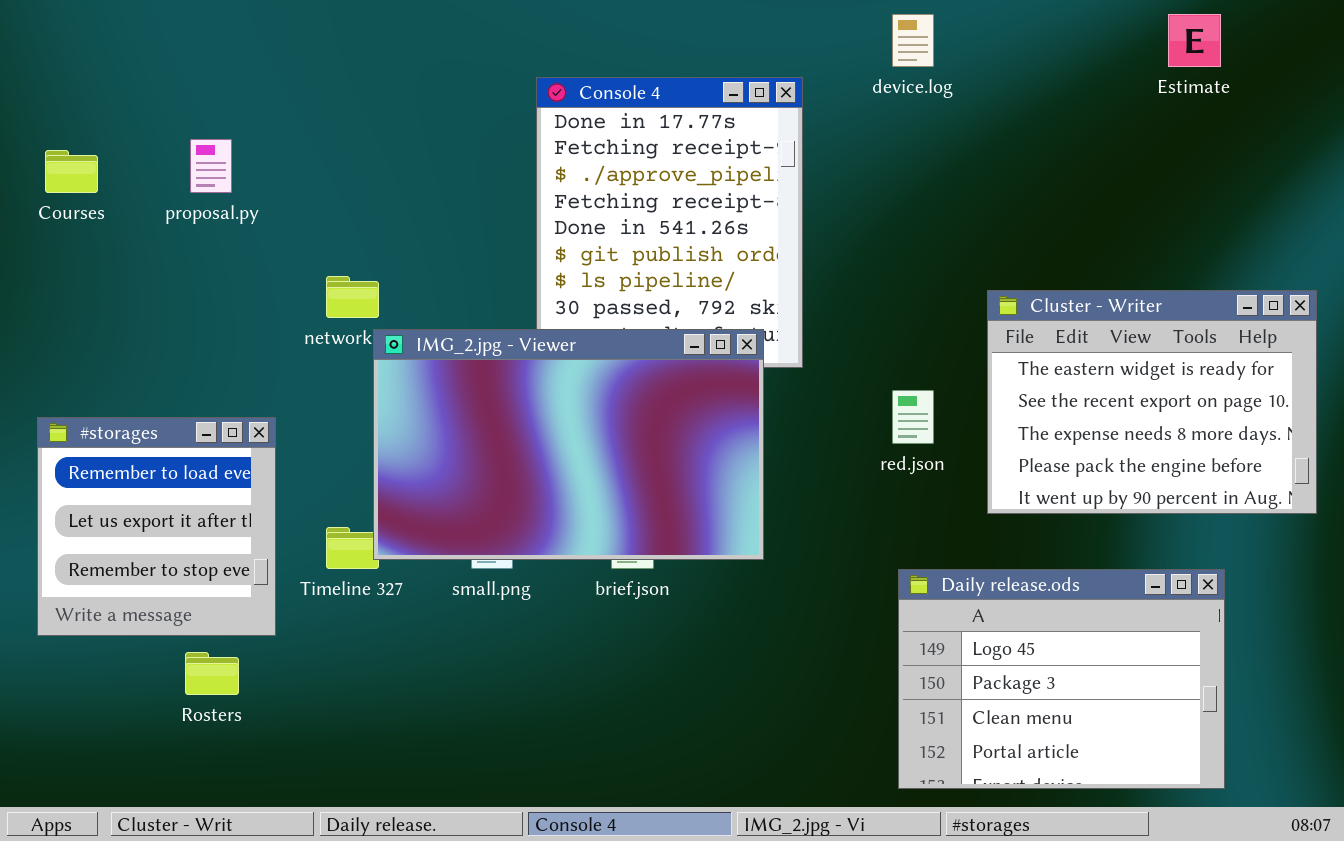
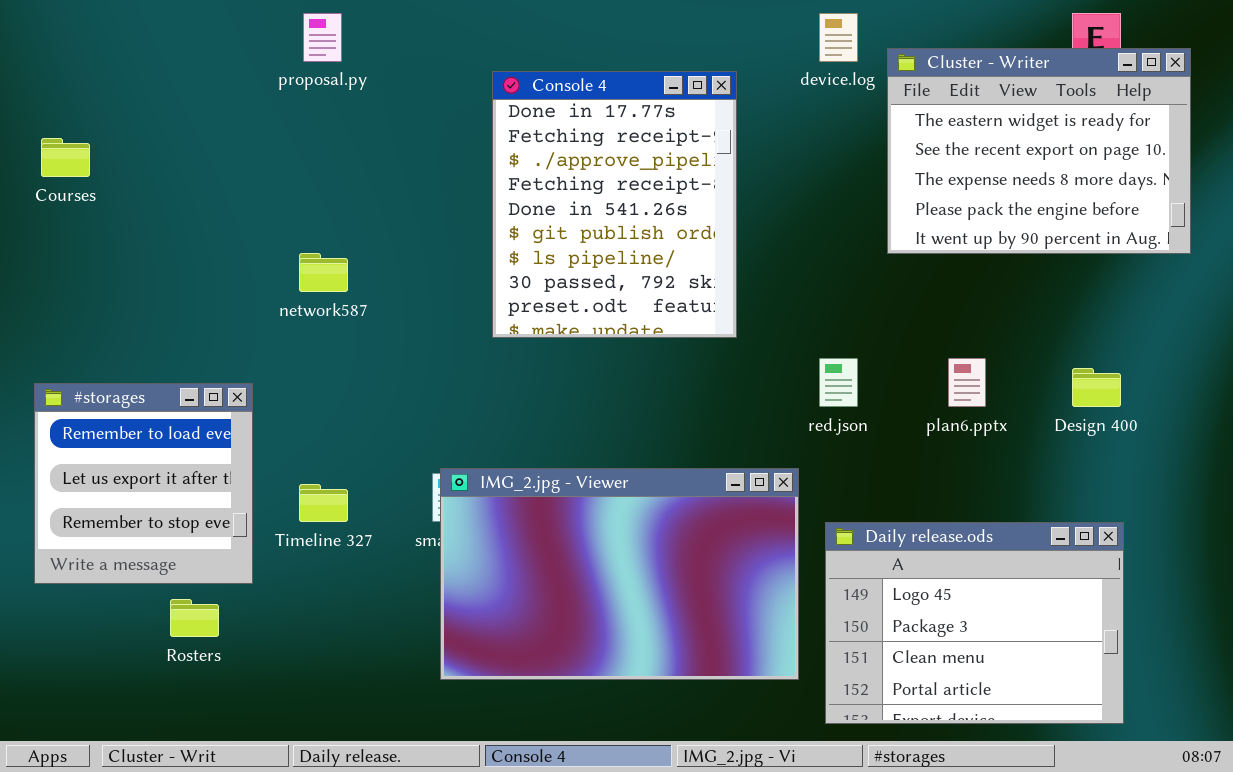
proposal.py: [190,139,232,193] -> [303,13,342,62], moved
Cluster - Writer: [987,290,1317,514] -> [887,48,1191,254], moved
IMG_2.jpg - Viewer: [373,329,764,560] -> [440,468,799,680], moved

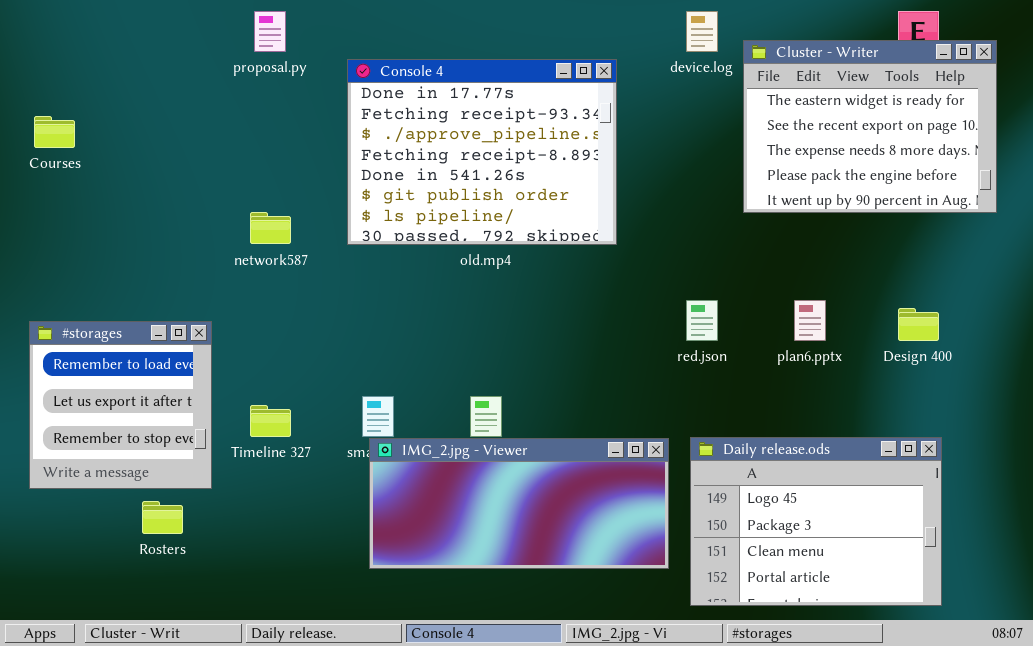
Console 4: [492,71,737,338] -> [347,59,617,245], resized
IMG_2.jpg - Viewer: [440,468,799,680] -> [369,438,669,569], resized

